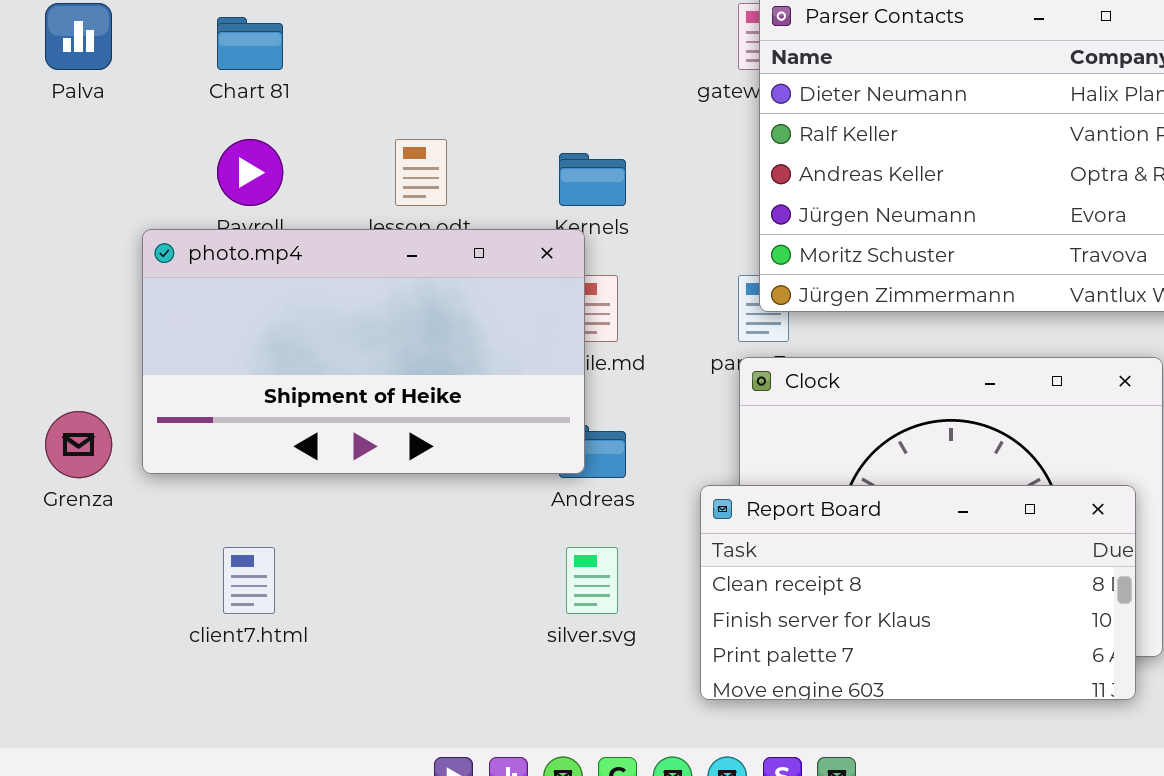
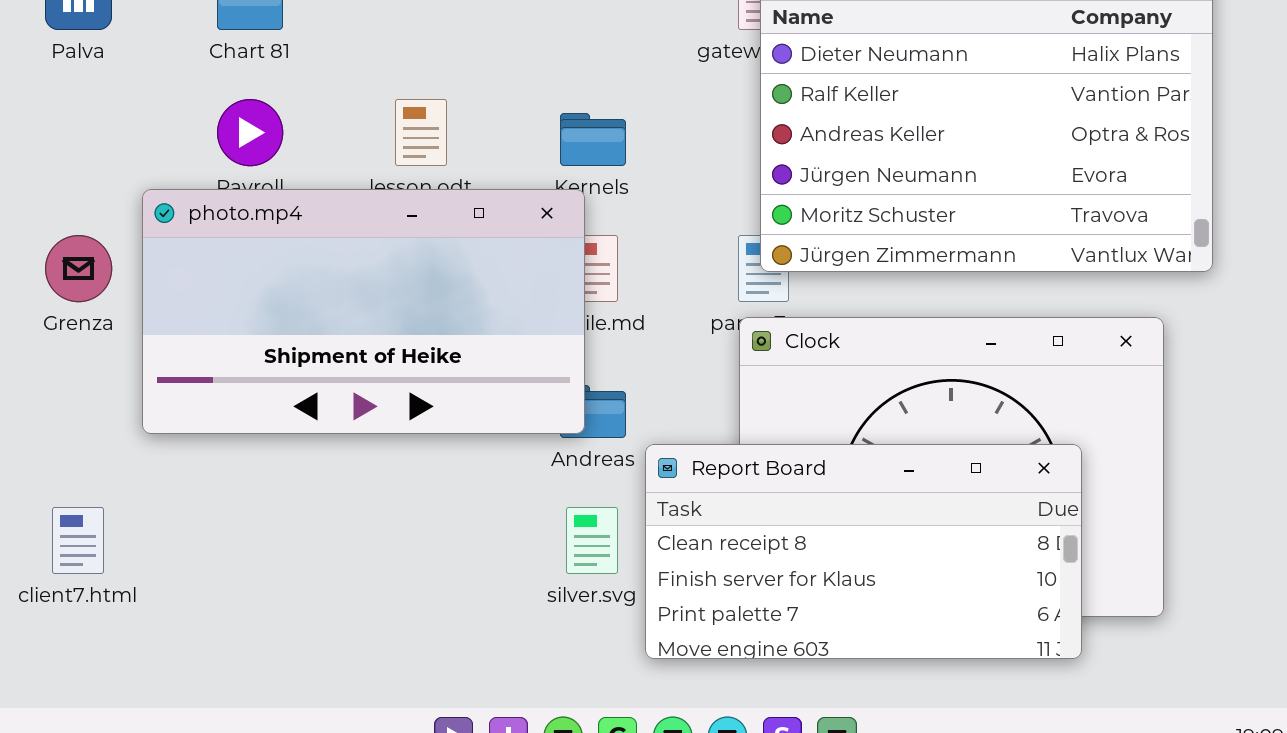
Grenza: [45,411,112,478] -> [45,235,112,302], moved
Report Board: [700,485,1136,700] -> [645,444,1082,659], moved
client7.html: [223,547,275,614] -> [52,507,104,574], moved

